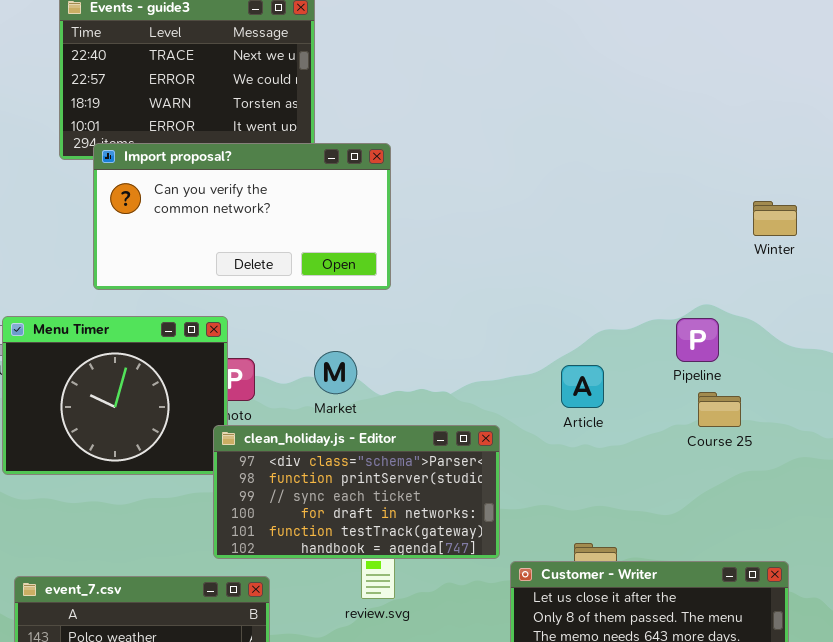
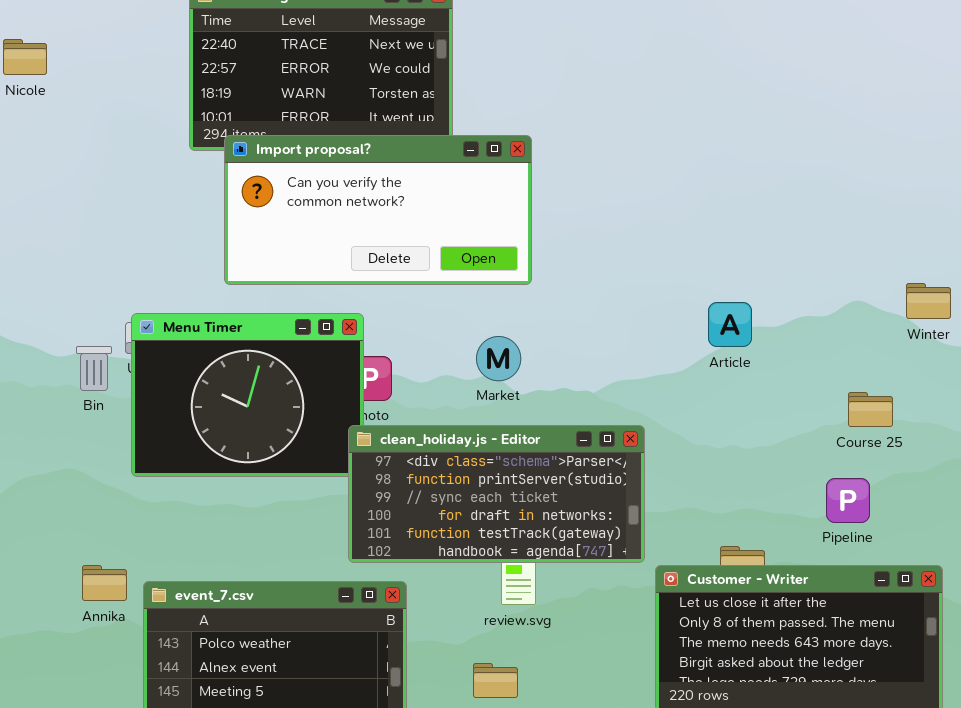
Winter: [753,201,797,236] -> [906,283,951,319], moved
Pipeline: [676,318,719,362] -> [826,478,870,523], moved
Market: [314,351,357,394] -> [476,336,521,381], moved
Article: [561,365,604,408] -> [708,302,752,347], moved

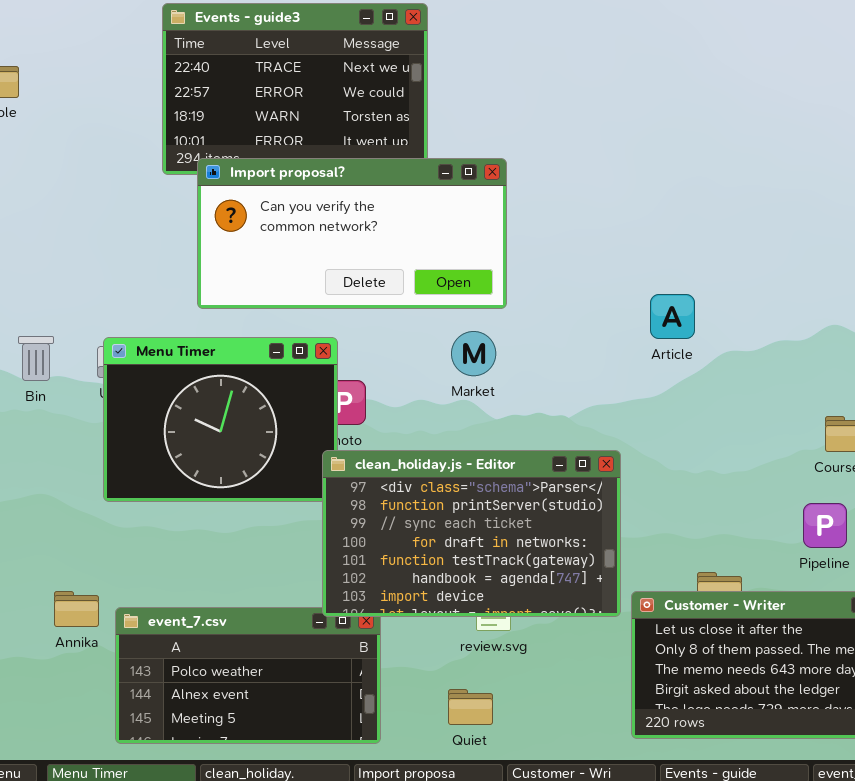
Article: [708,302,752,347] -> [650,294,695,339], moved
Market: [476,336,521,381] -> [451,331,496,376], moved
Bin: [76,346,112,391] -> [18,336,54,381], moved
clean_holiday.js - Editor: [348,425,645,563] -> [322,450,621,617], resized

